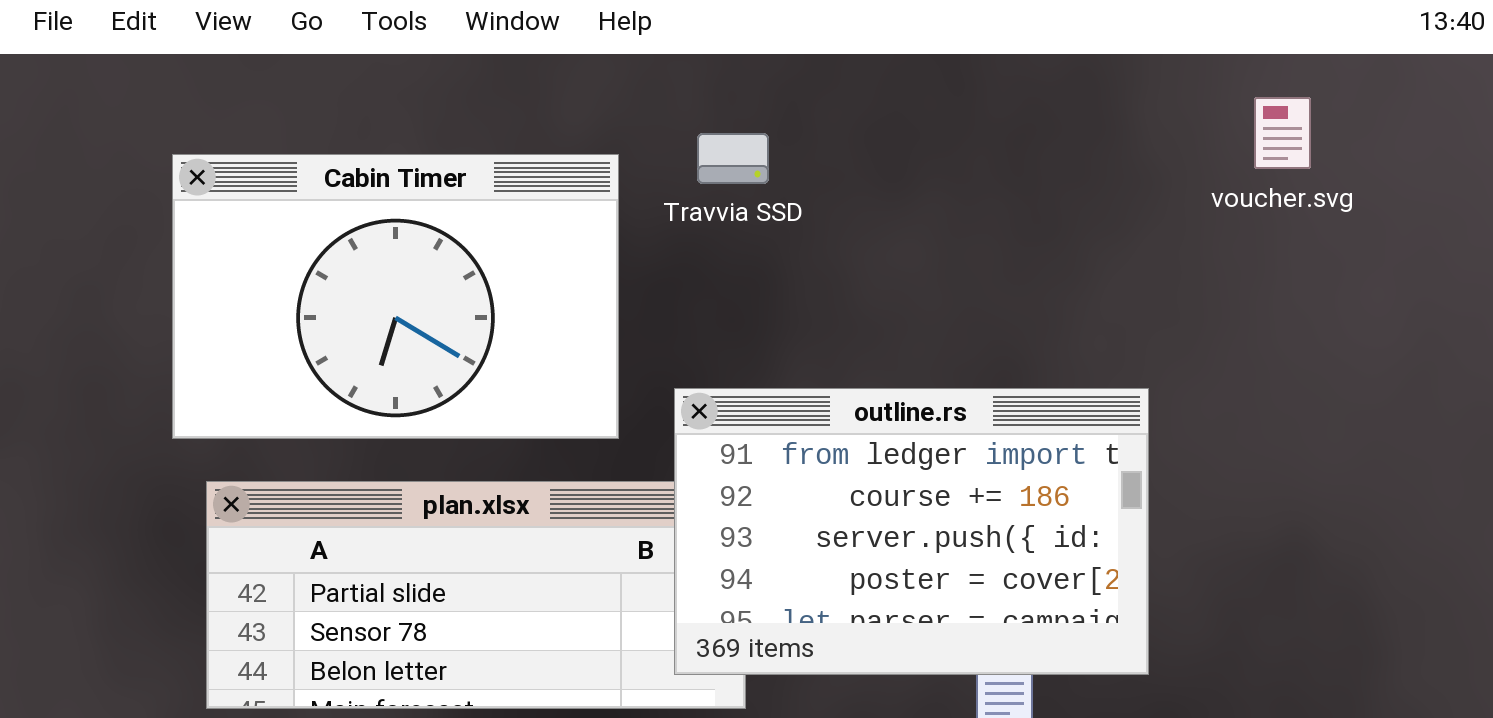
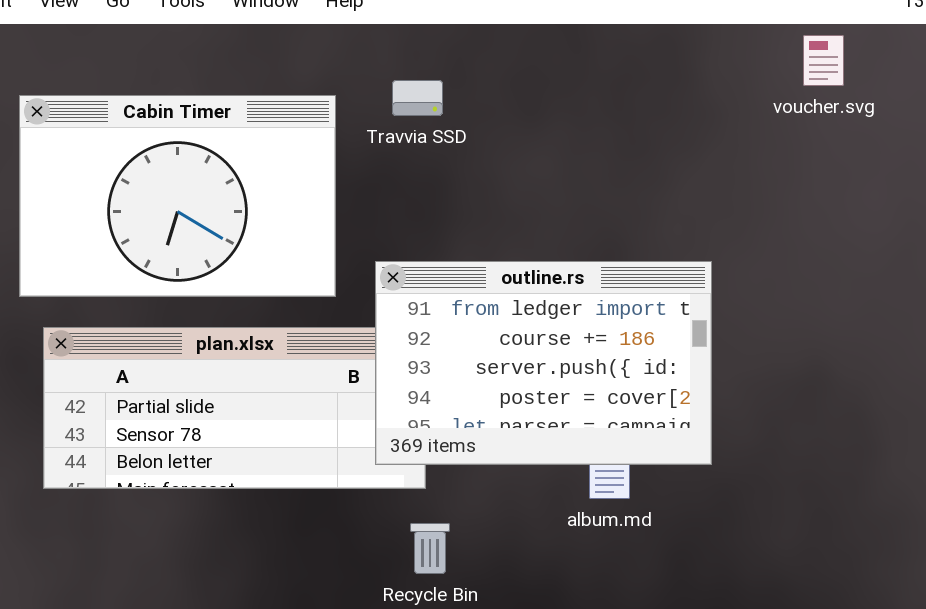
voucher.svg: [1254,97,1311,169] -> [803,35,844,86], moved

